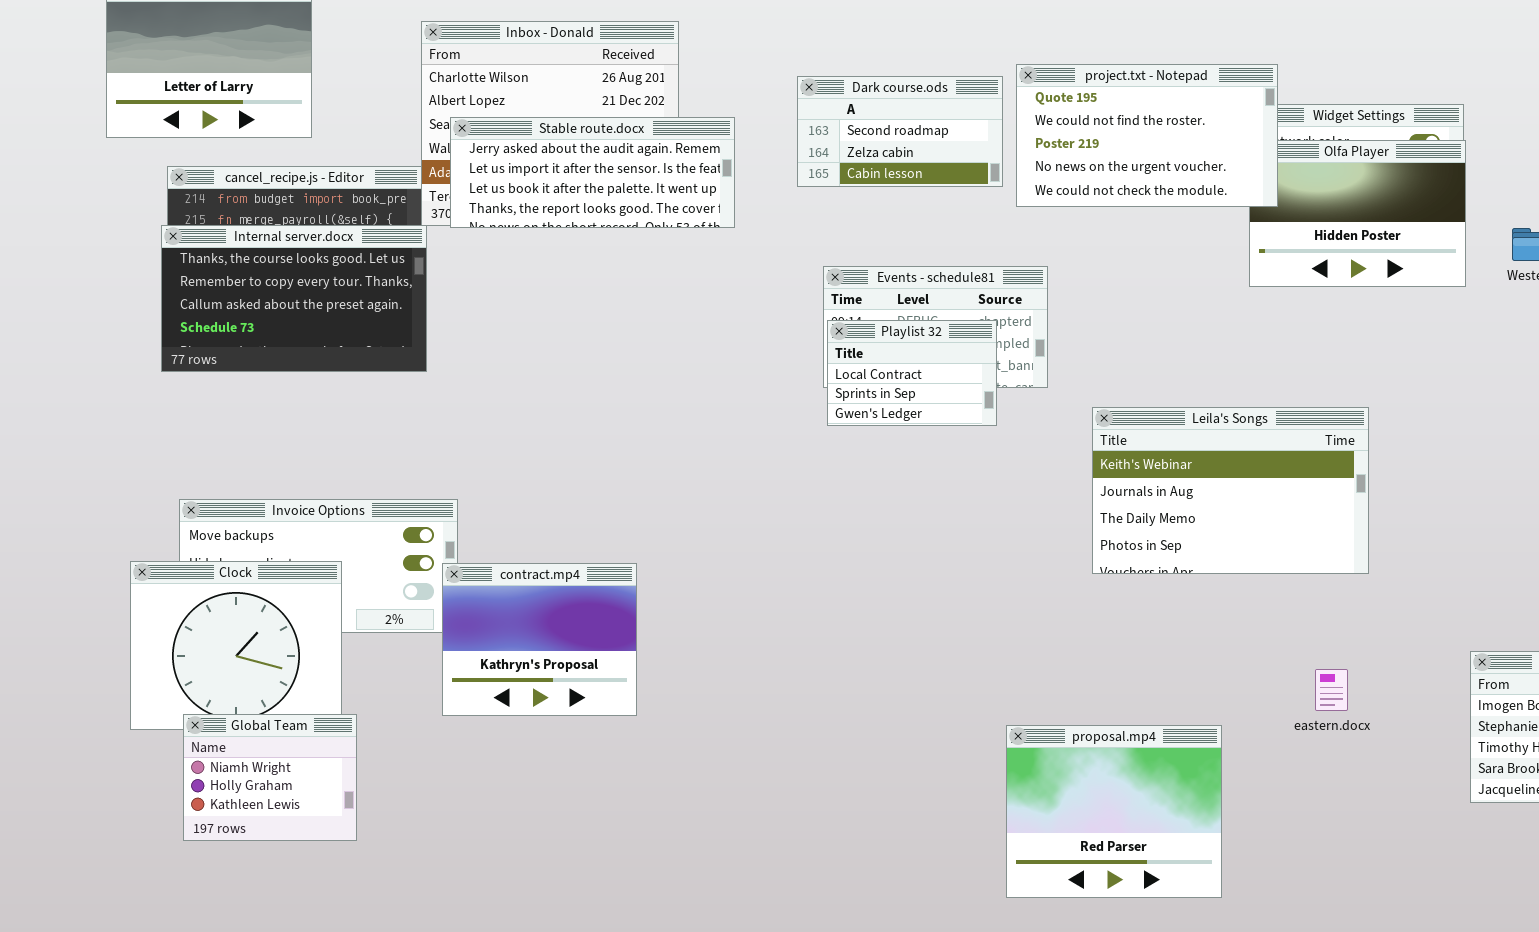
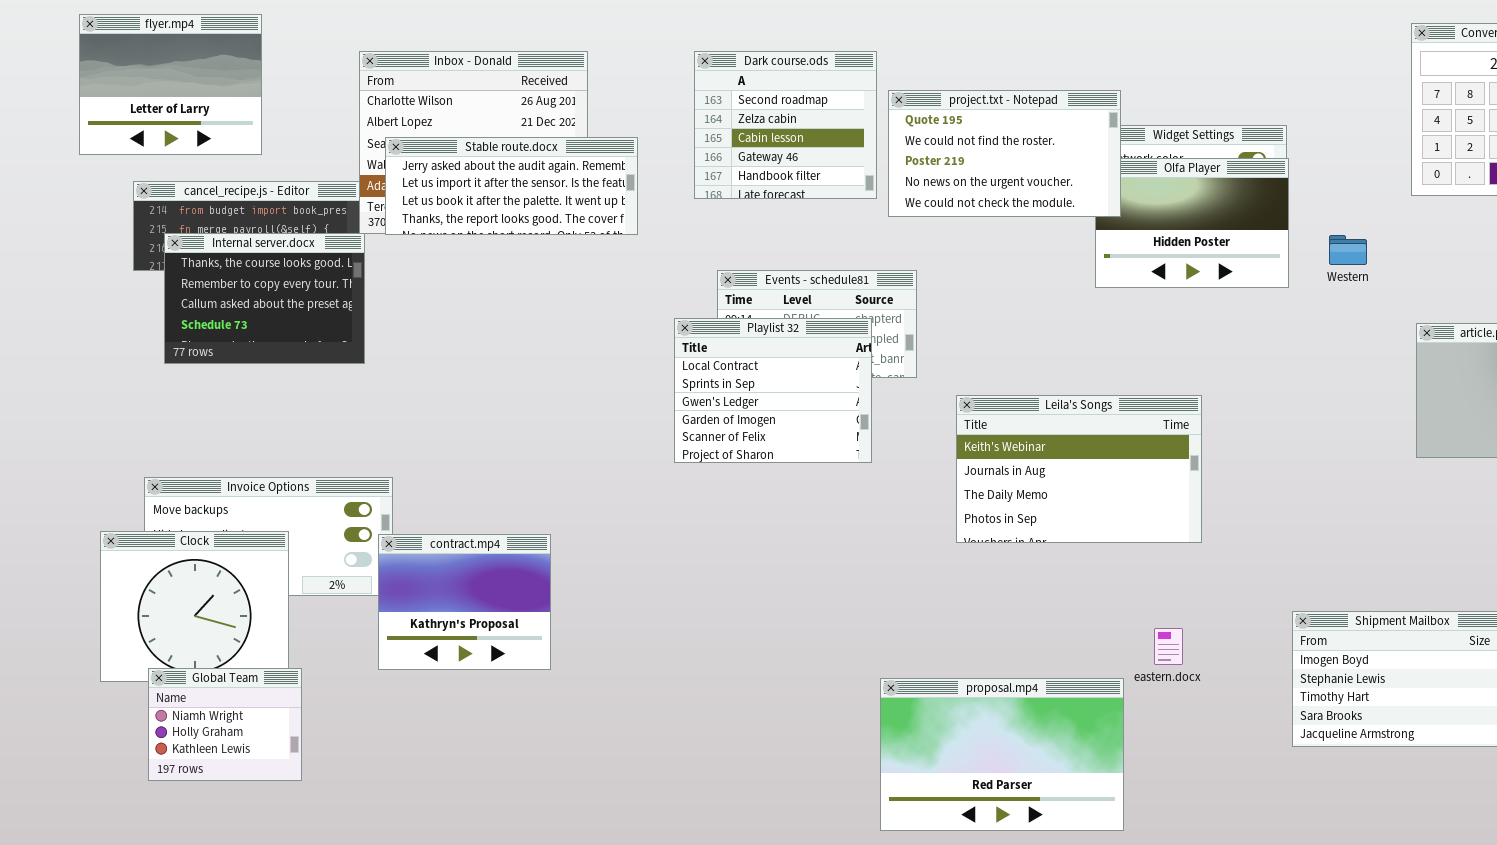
Dark course.ods: [797,76,1003,187] -> [694,51,877,199], resized
Internal server.docx: [161,225,427,372] -> [164,233,365,364], resized
Playlist 32: [827,320,997,426] -> [674,318,872,463], resized
proposal.mp4: [1006,725,1222,898] -> [880,678,1124,831], resized

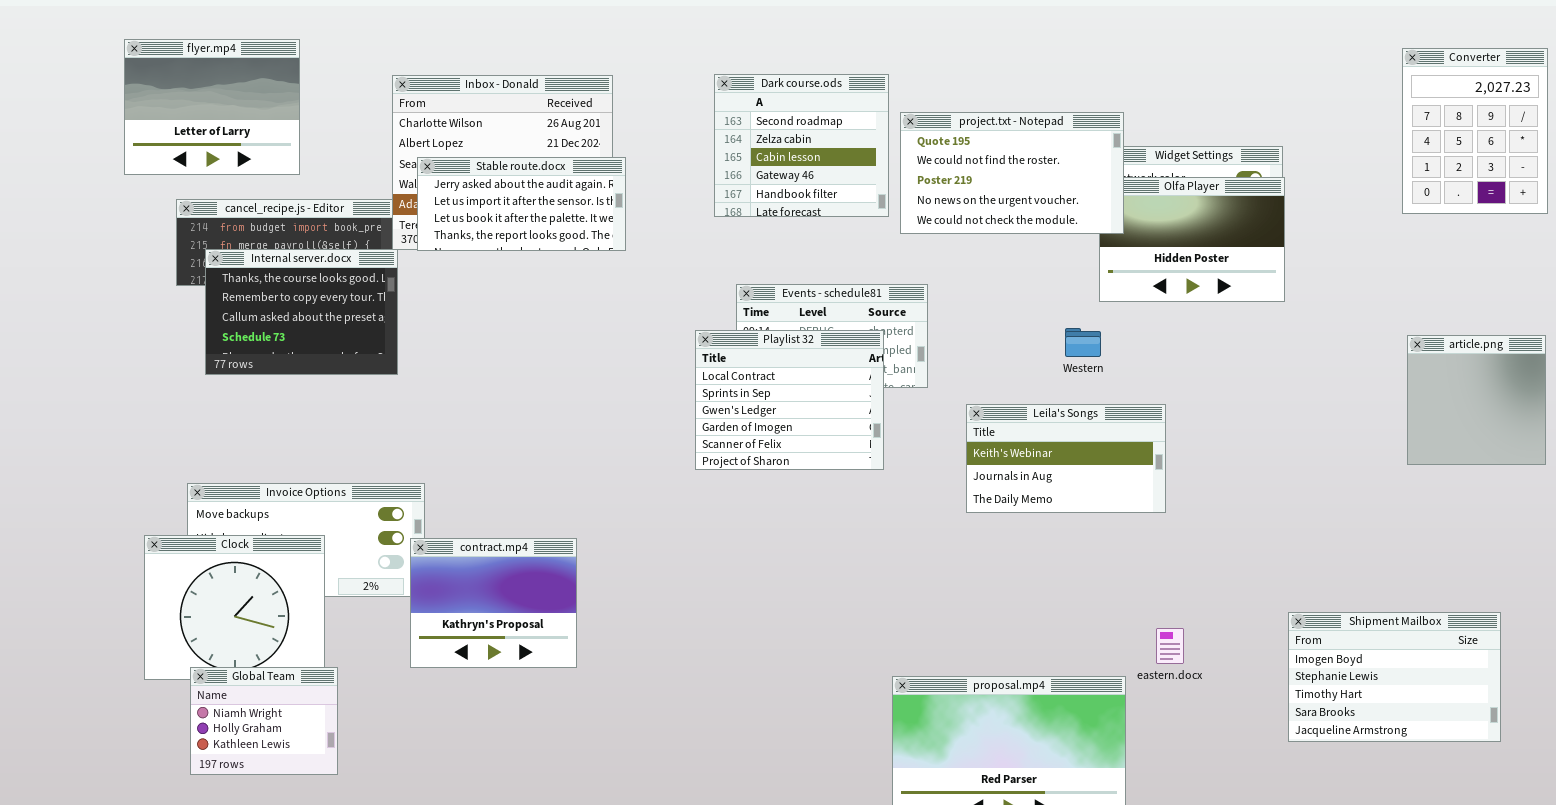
Stable route.docx: [385,137,638,235] -> [417,157,626,251], resized
Western: [1329,235,1367,265] -> [1065,328,1101,357], moved
Leila's Songs: [956,395,1202,543] -> [966,404,1166,513], resized

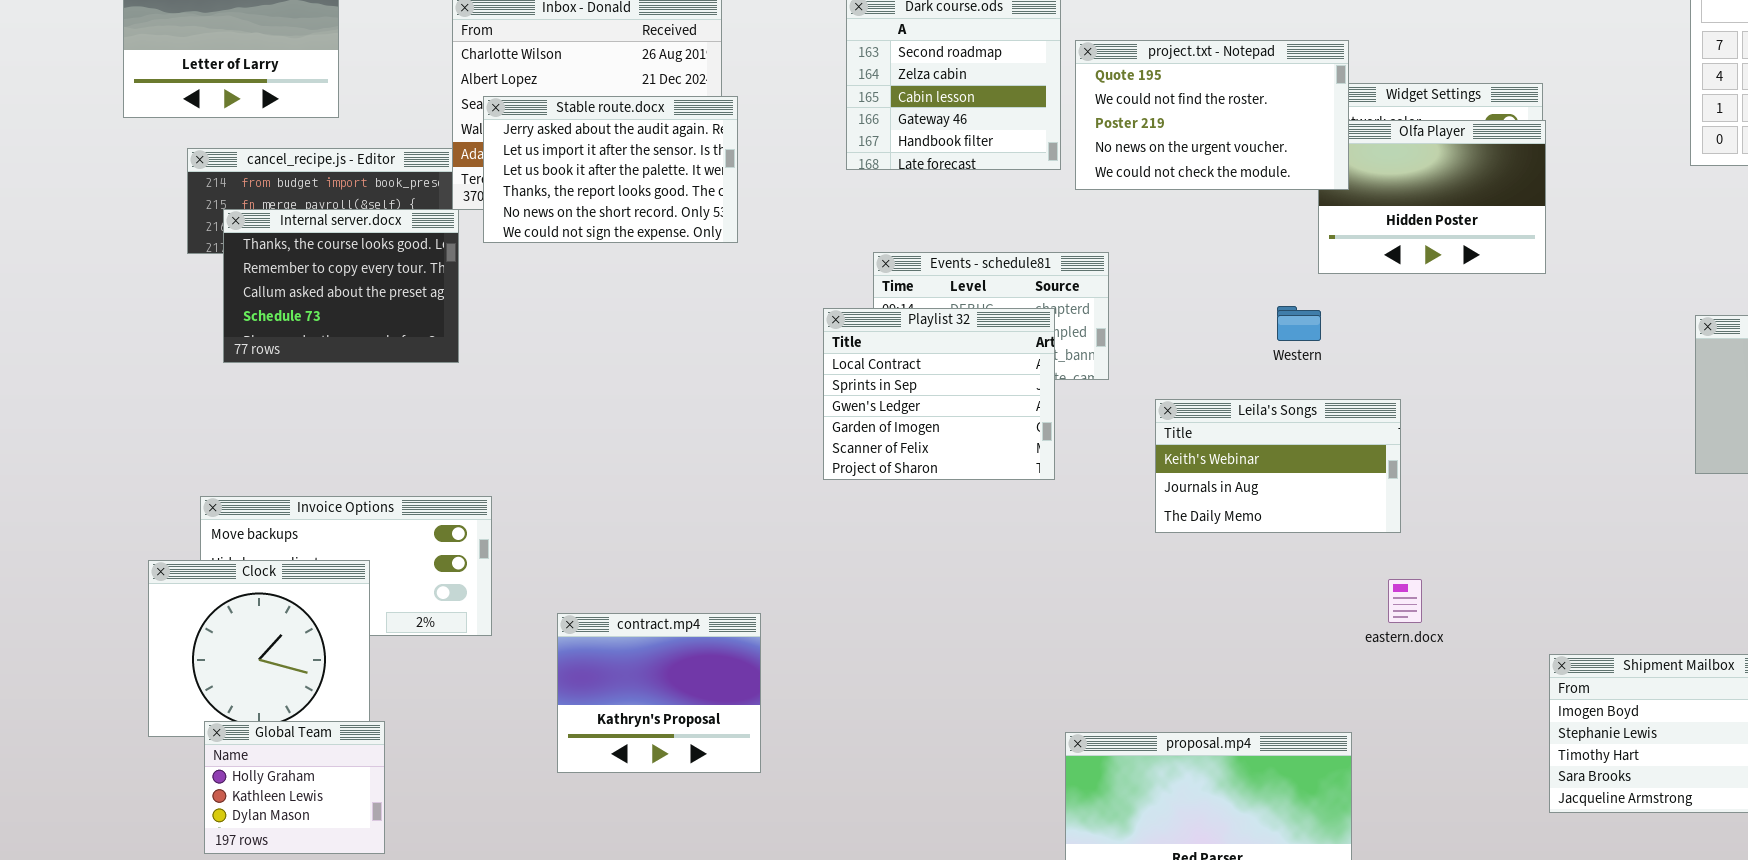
Stable route.docx: [417,157,626,251] -> [483,96,738,243], resized
contract.mp4: [410,538,577,668] -> [557,613,761,773], moved
eastern.docx: [1156,628,1184,664] -> [1388,579,1422,623], moved
Global Team: [190,667,338,775] -> [204,721,385,854], scrolled down 1 row

